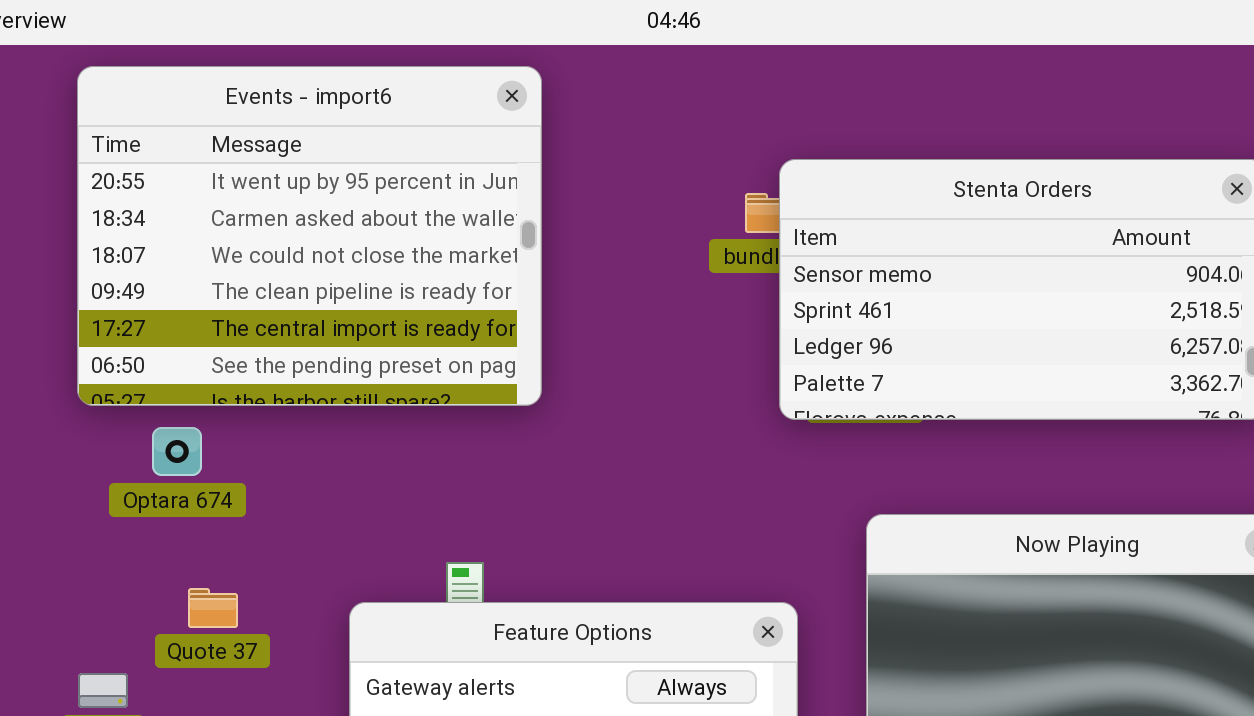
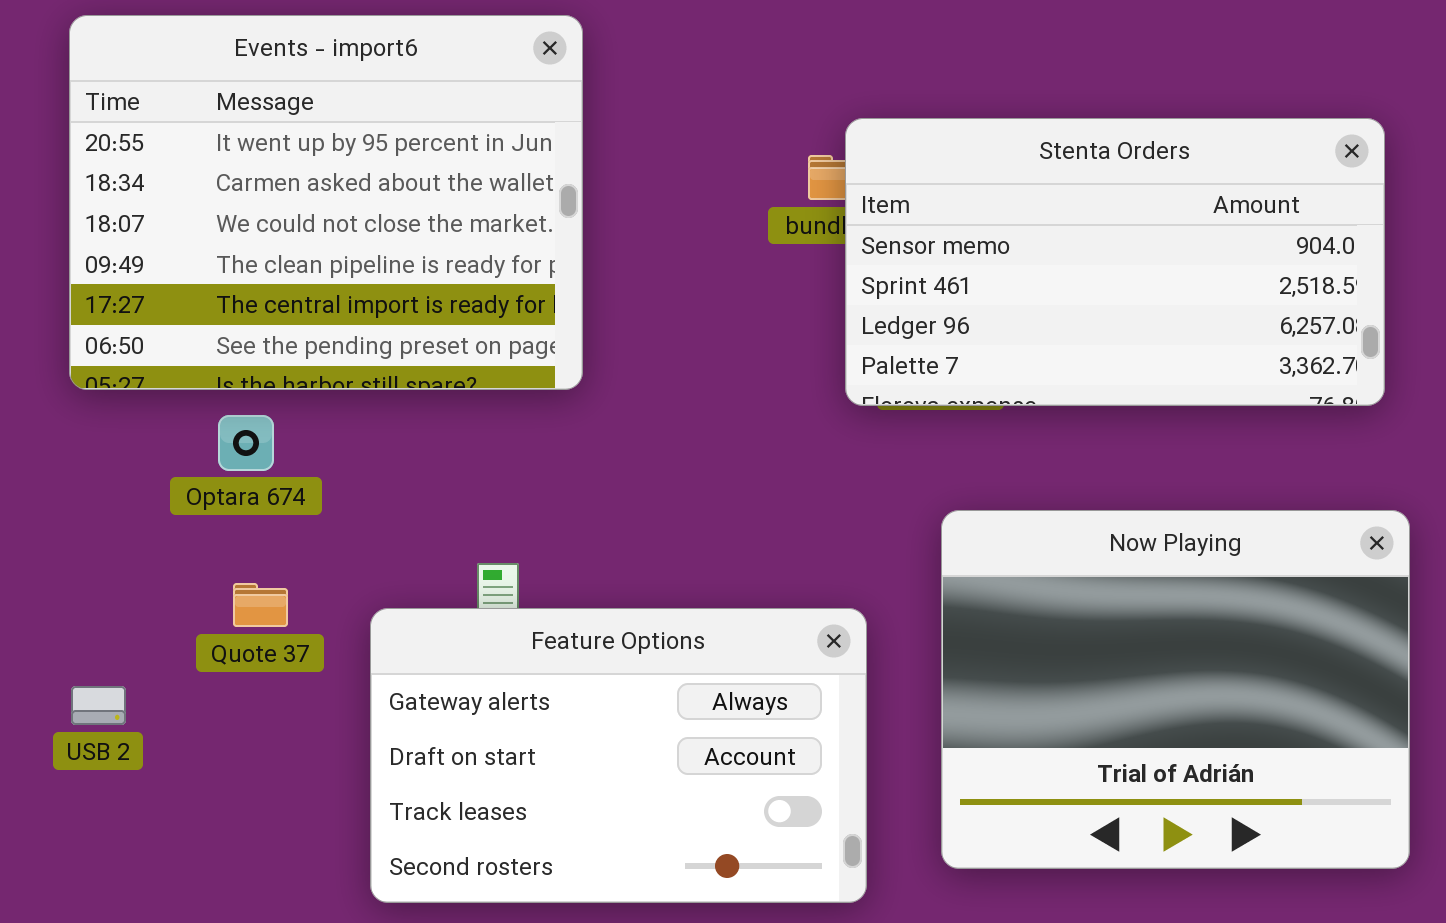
Optara 674: [152,427,202,476] -> [218,415,274,471], moved
Quote 37: [188,588,238,628] -> [233,583,288,627], moved

